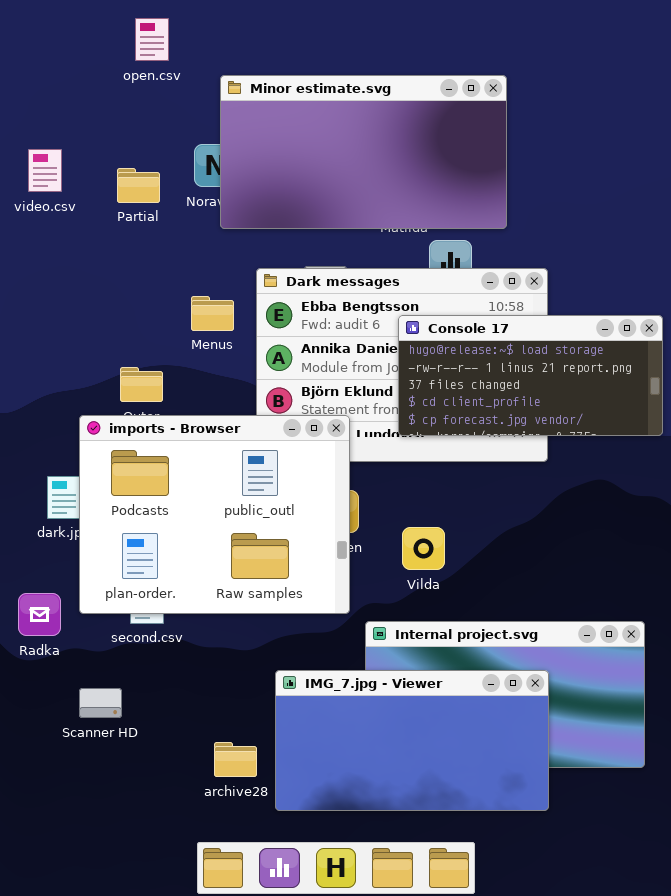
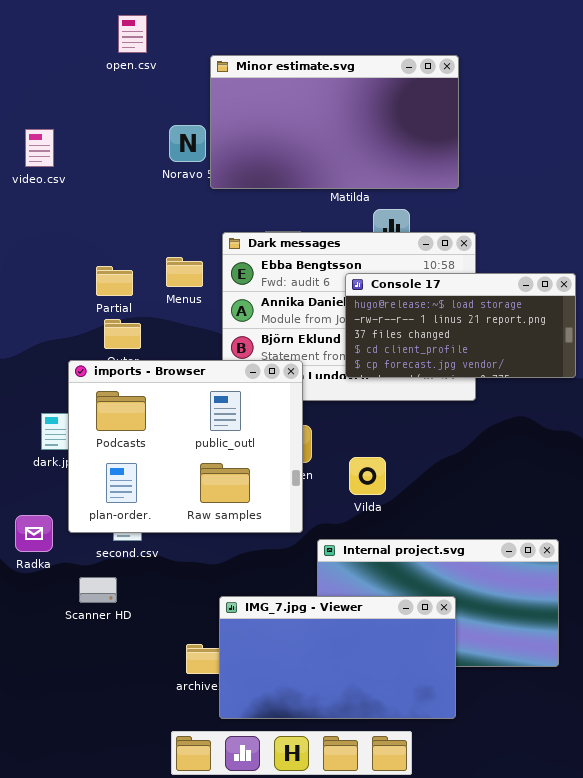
Minor estimate.svg: [220,75,507,229] -> [210,55,459,189], moved
Partial: [117,168,160,203] -> [96,266,133,296], moved
IMG_7.jpg - Viewer: [275,670,549,811] -> [219,596,456,719], moved
Scanner HD: [79,688,122,718] -> [79,577,117,603], moved

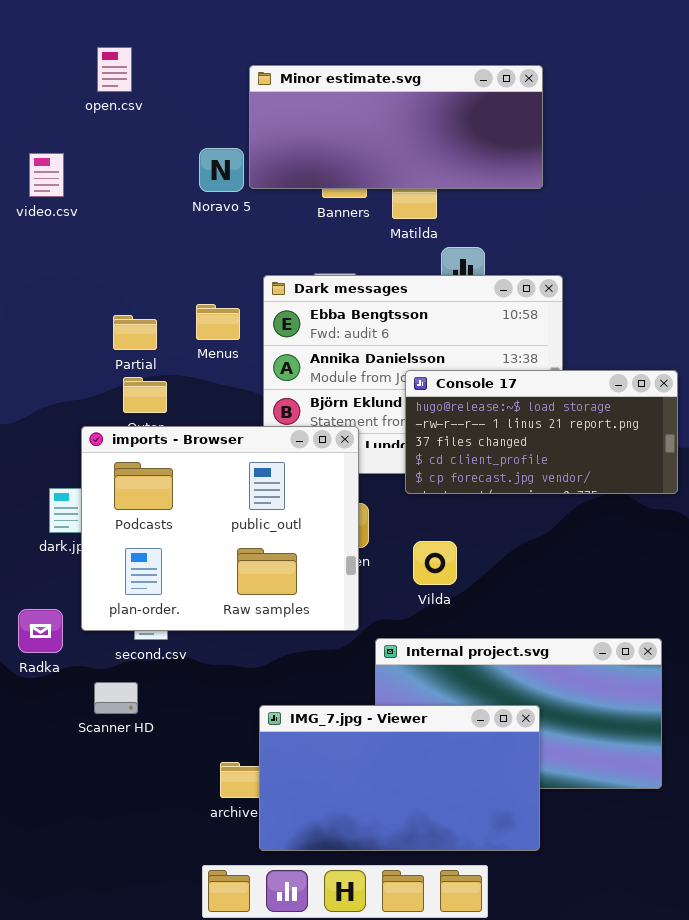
open.csv: [118,15,147,53] -> [97,47,132,92], moved
Minor estimate.svg: [210,55,459,189] -> [249,65,543,189], resized
Console 17: [345,273,576,378] -> [405,370,678,494], moved

